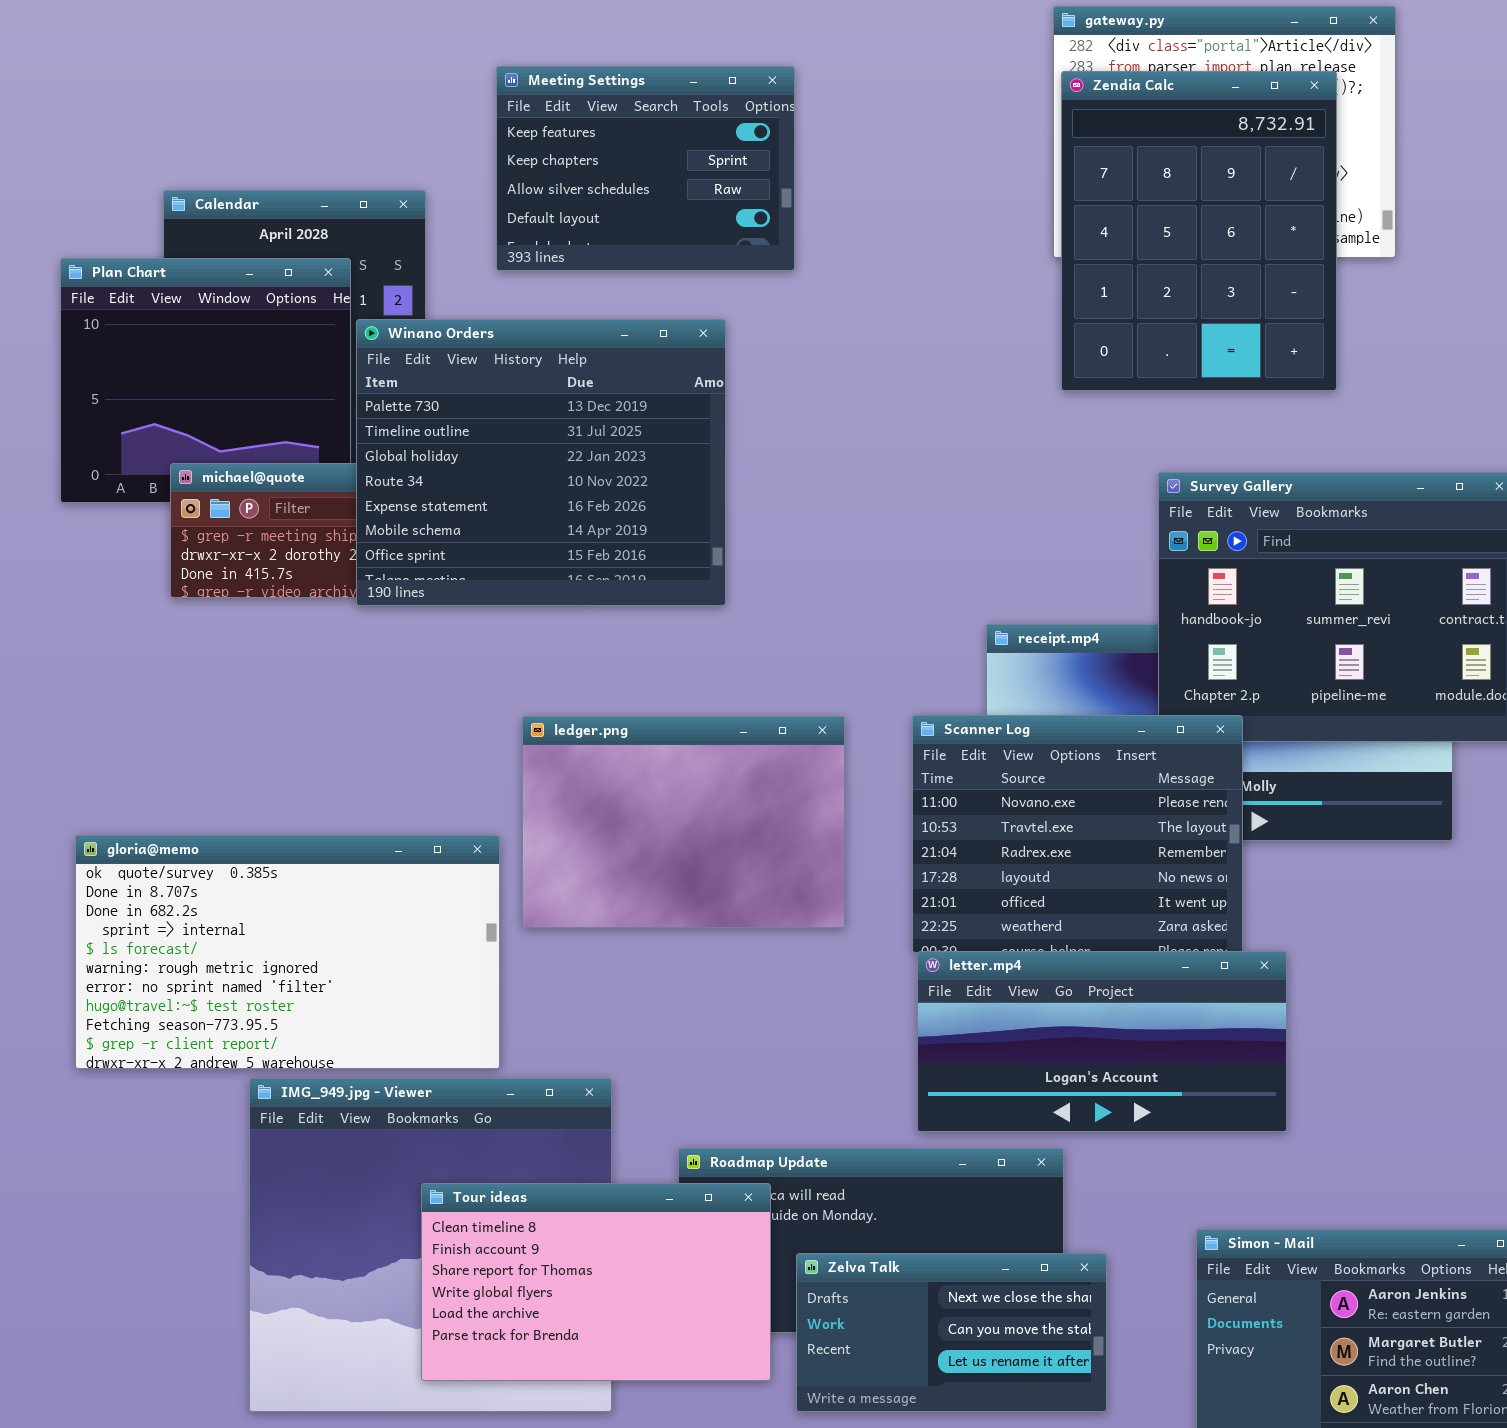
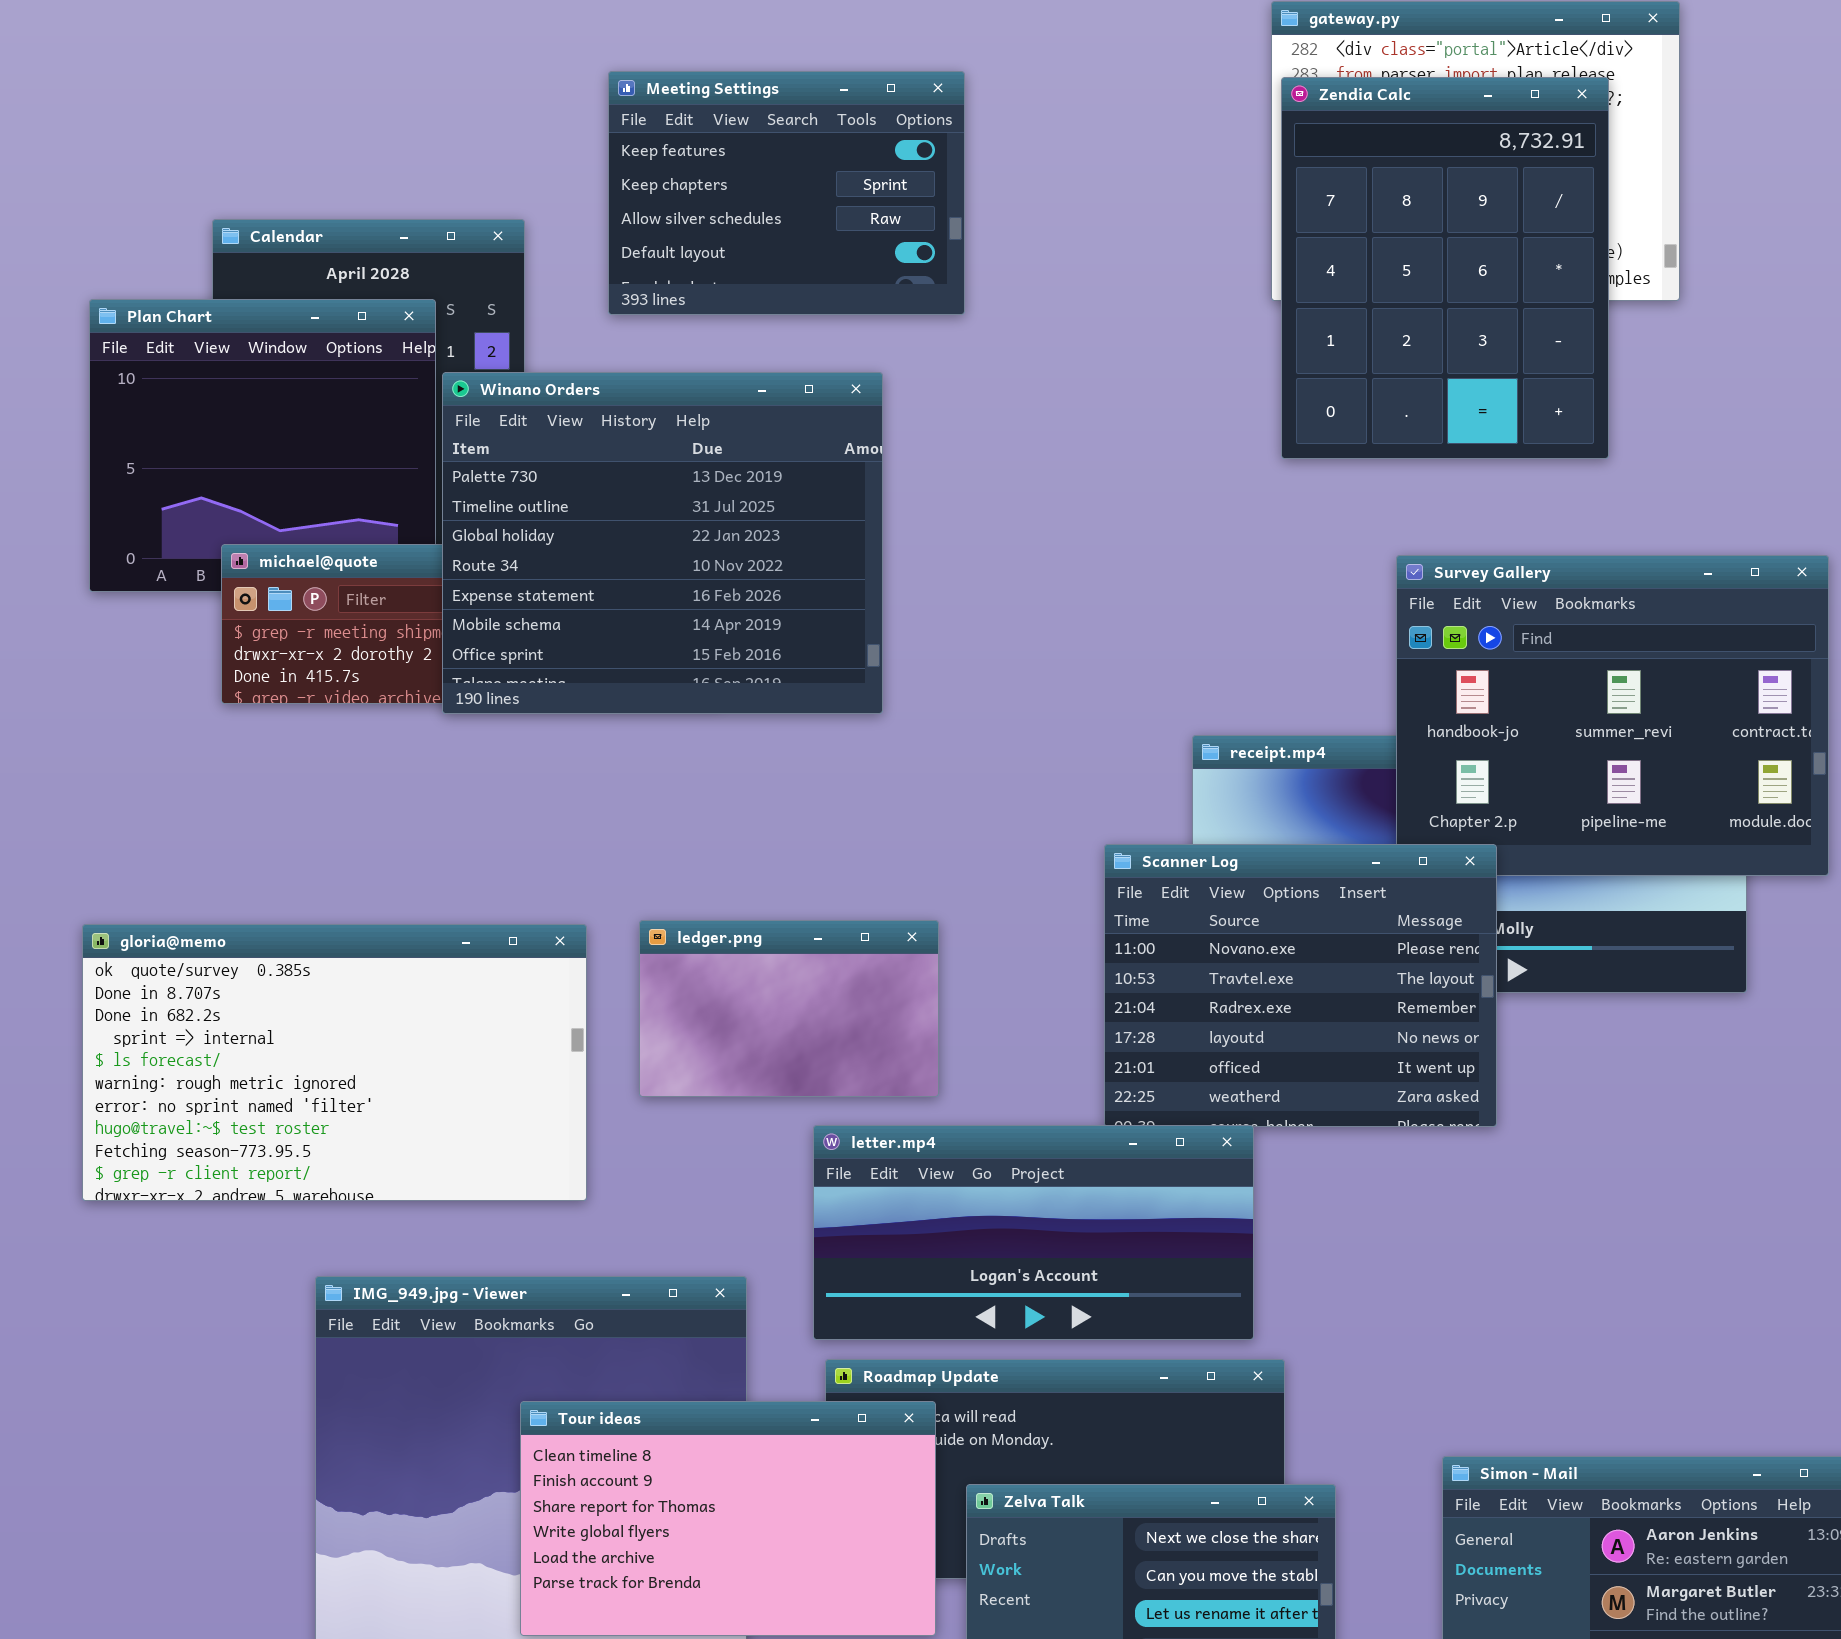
ledger.png: [522,716,845,928] -> [639,920,939,1097], resized
gloria@memo: [75,835,500,1069] -> [82,924,587,1201], moved
letter.mp4: [917,951,1287,1132] -> [813,1125,1254,1340], moved

